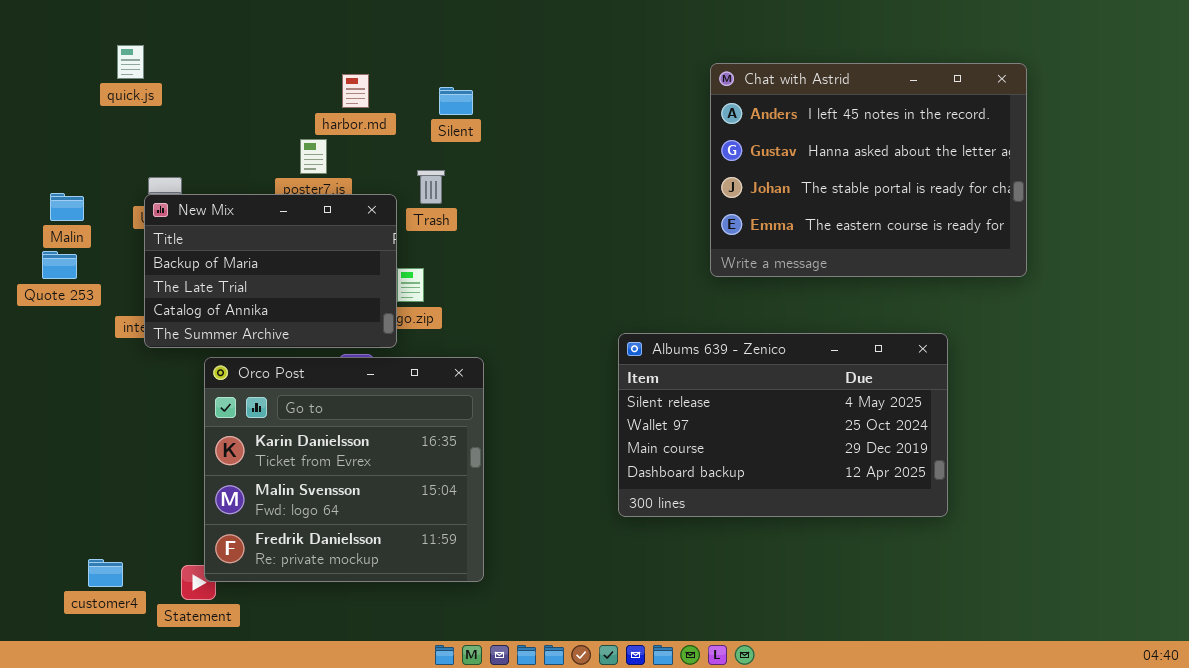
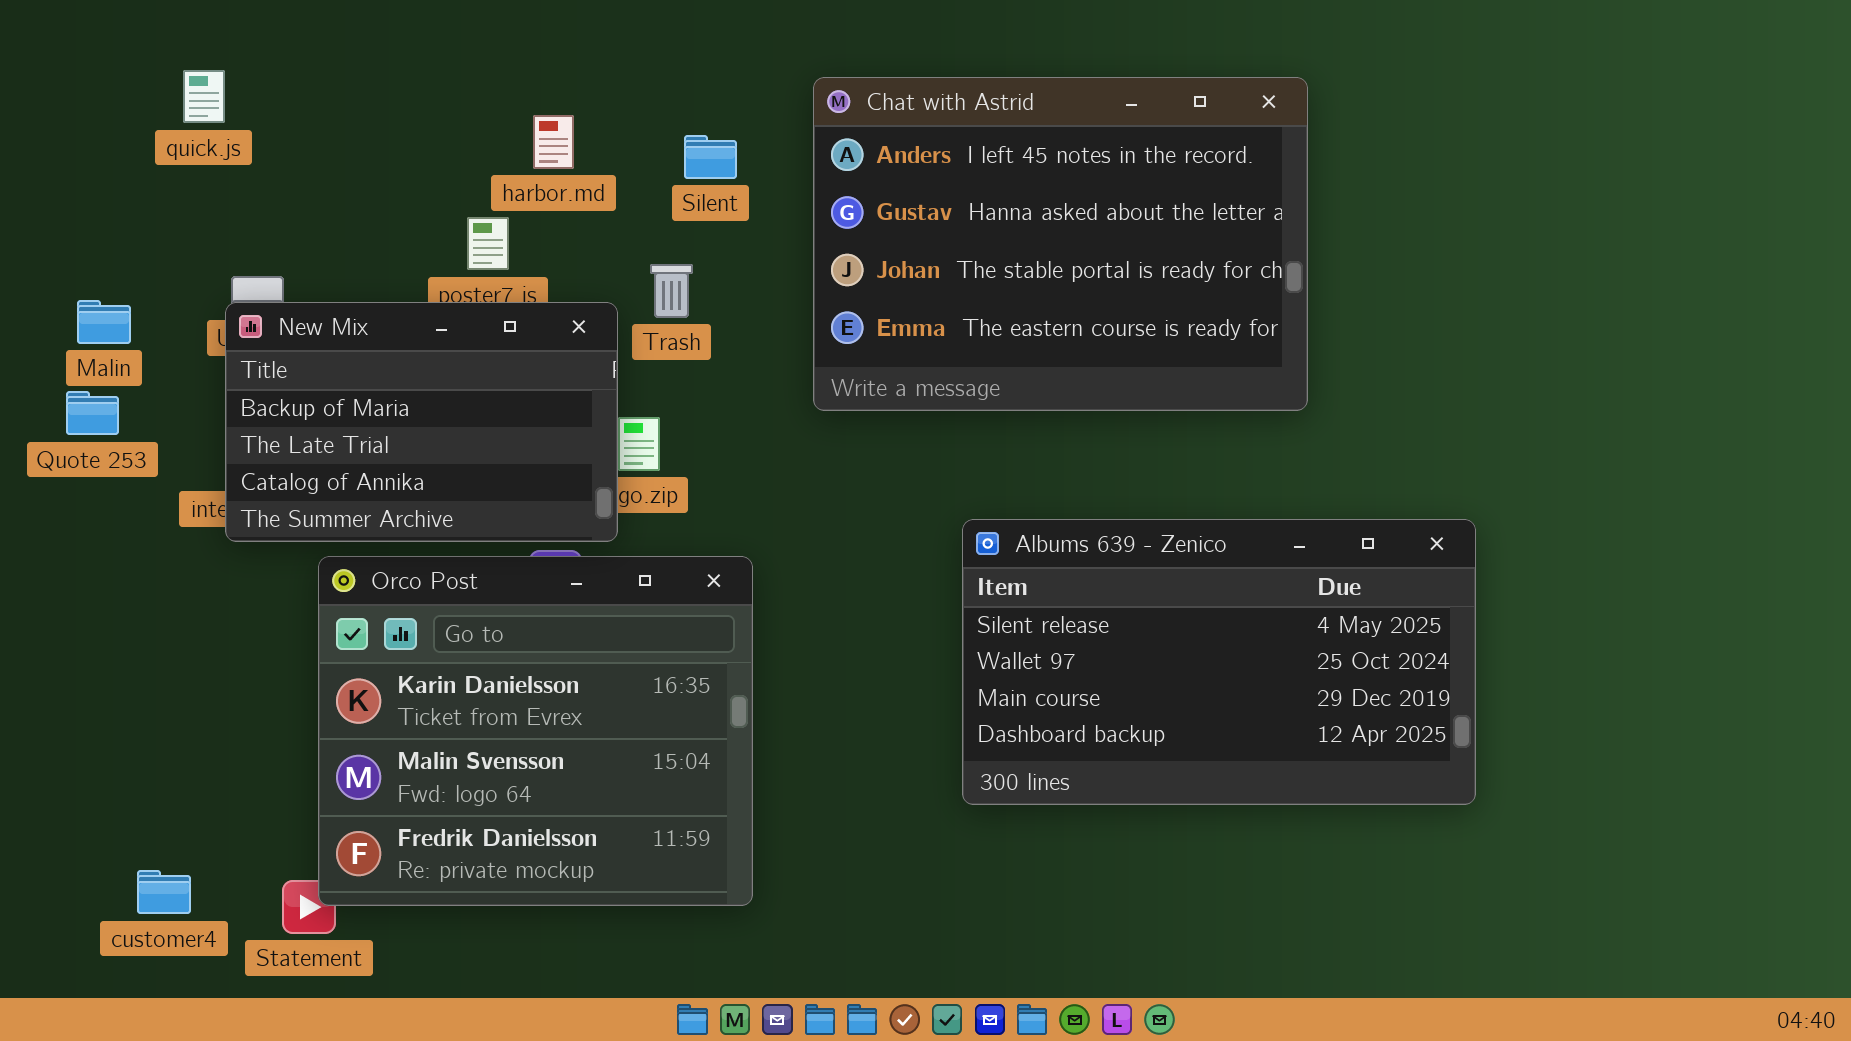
Chat with Astrid: [710,63,1027,277] -> [813,77,1308,411], moved

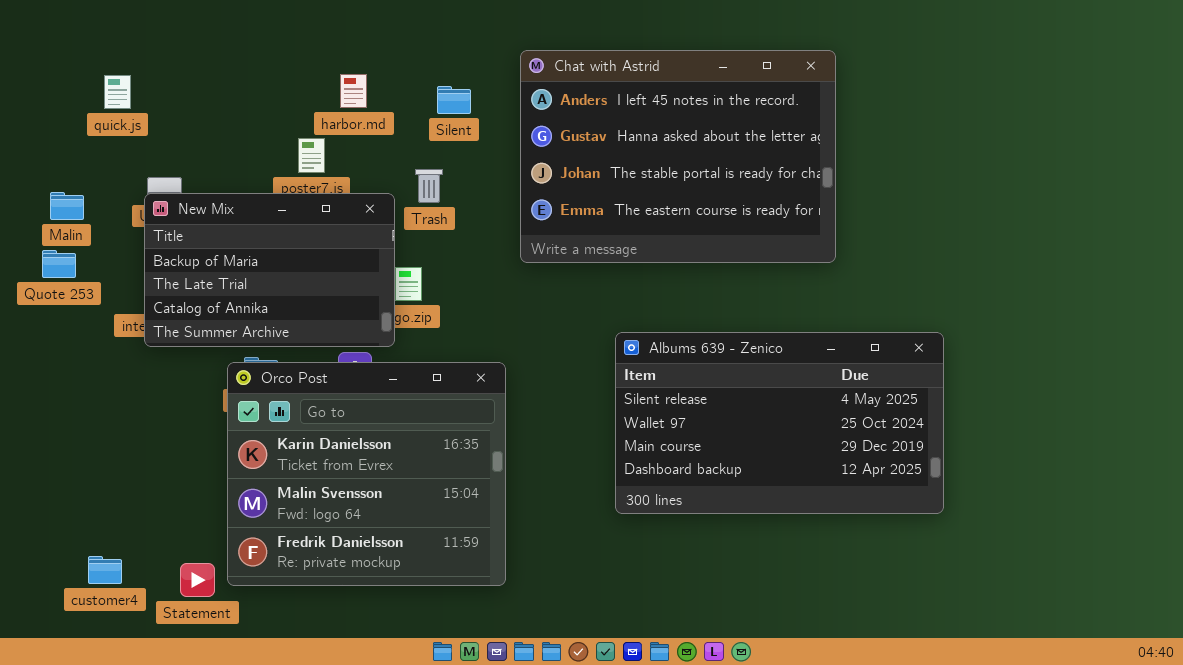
quick.js: [183,70,225,123] -> [104,75,131,109], moved
Orco Post: [318,556,753,906] -> [227,362,506,586], moved

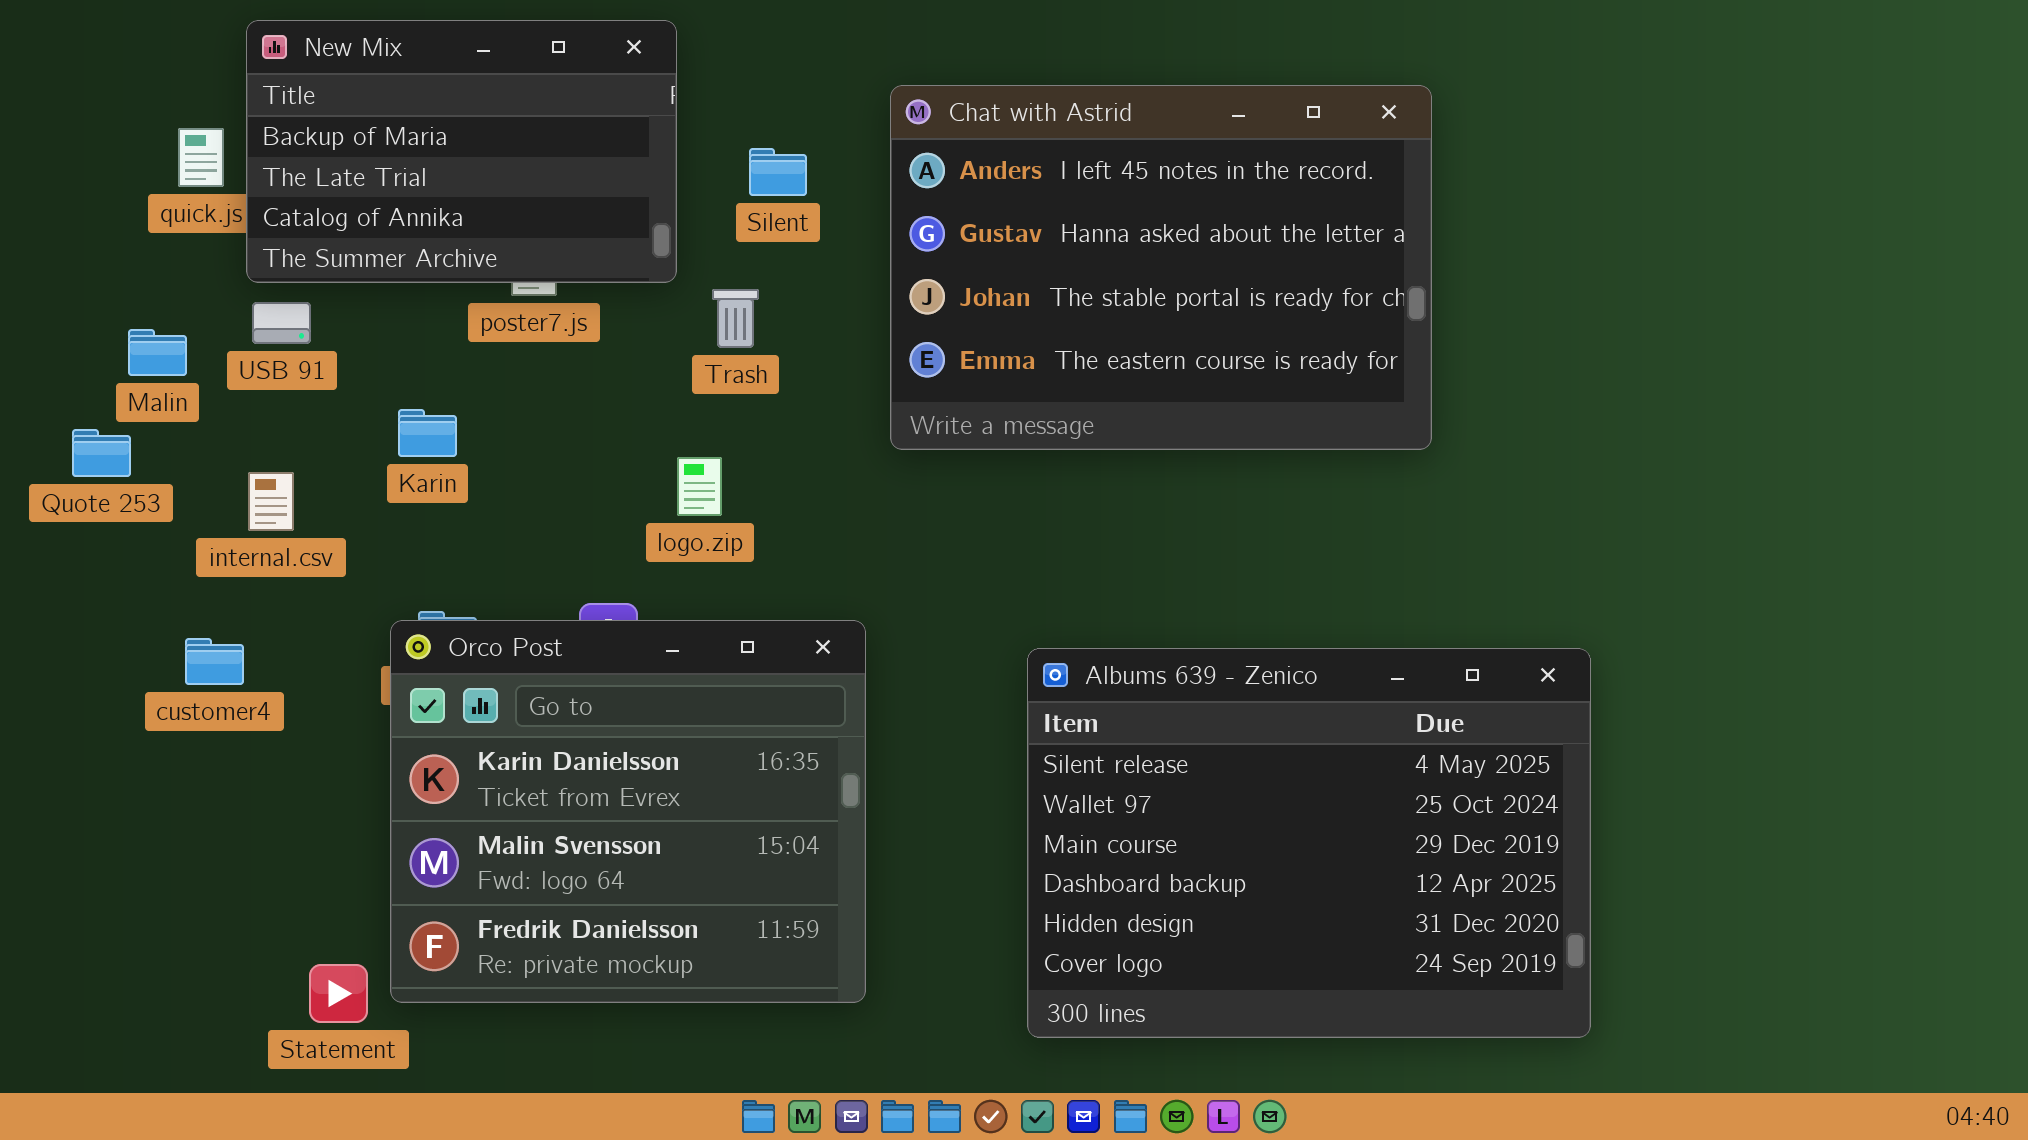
Malin: [50,192,84,220] -> [128,329,187,376], moved
New Mix: [144,193,395,347] -> [246,20,677,283], moved
Albums 639 - Zenico: [615,332,944,514] -> [1027,648,1591,1038], moved, resized
customer4: [88,556,122,584] -> [185,638,244,685], moved

